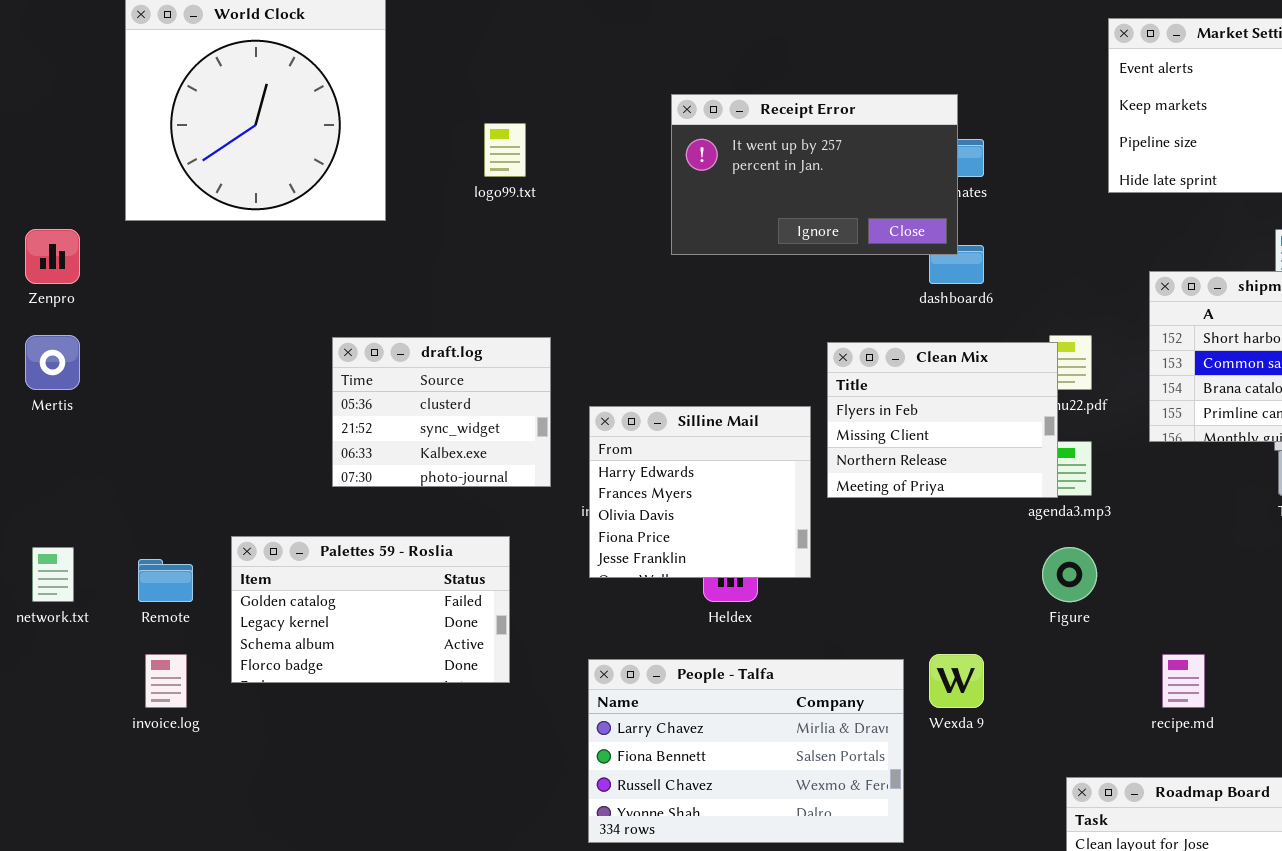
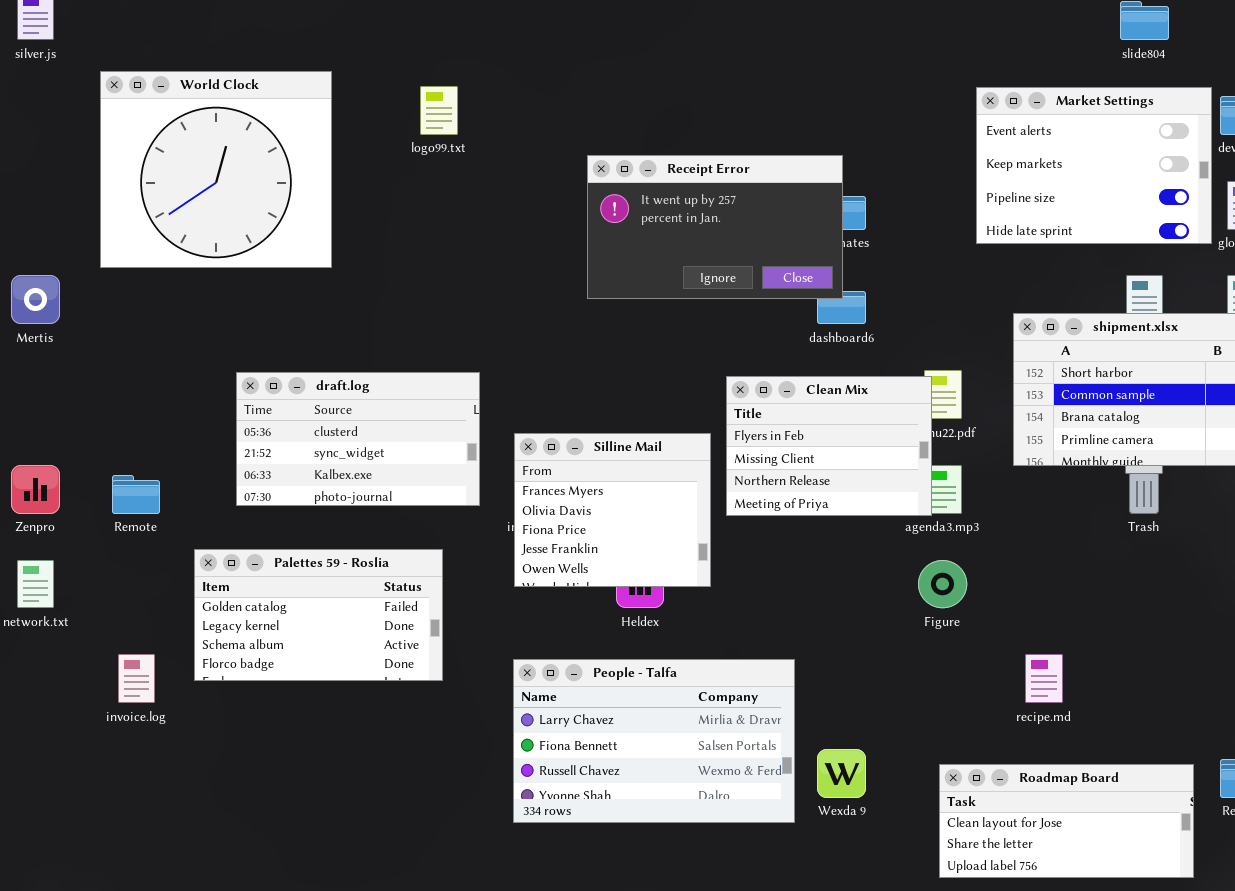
logo99.txt: [484,123,526,177] -> [420,86,458,135], moved
Zenpro: [25,229,80,284] -> [11,465,60,514], moved
Mertis: [25,335,80,390] -> [11,275,60,324], moved
draft.log: [332,337,551,487] -> [236,372,480,506], resized
Silline Mail: [589,406,811,578] -> [514,433,711,587], scrolled down 1 row
Remote: [138,559,193,602] -> [112,475,160,514], moved
Wexda 9: [929,654,984,708] -> [817,749,866,798], moved

